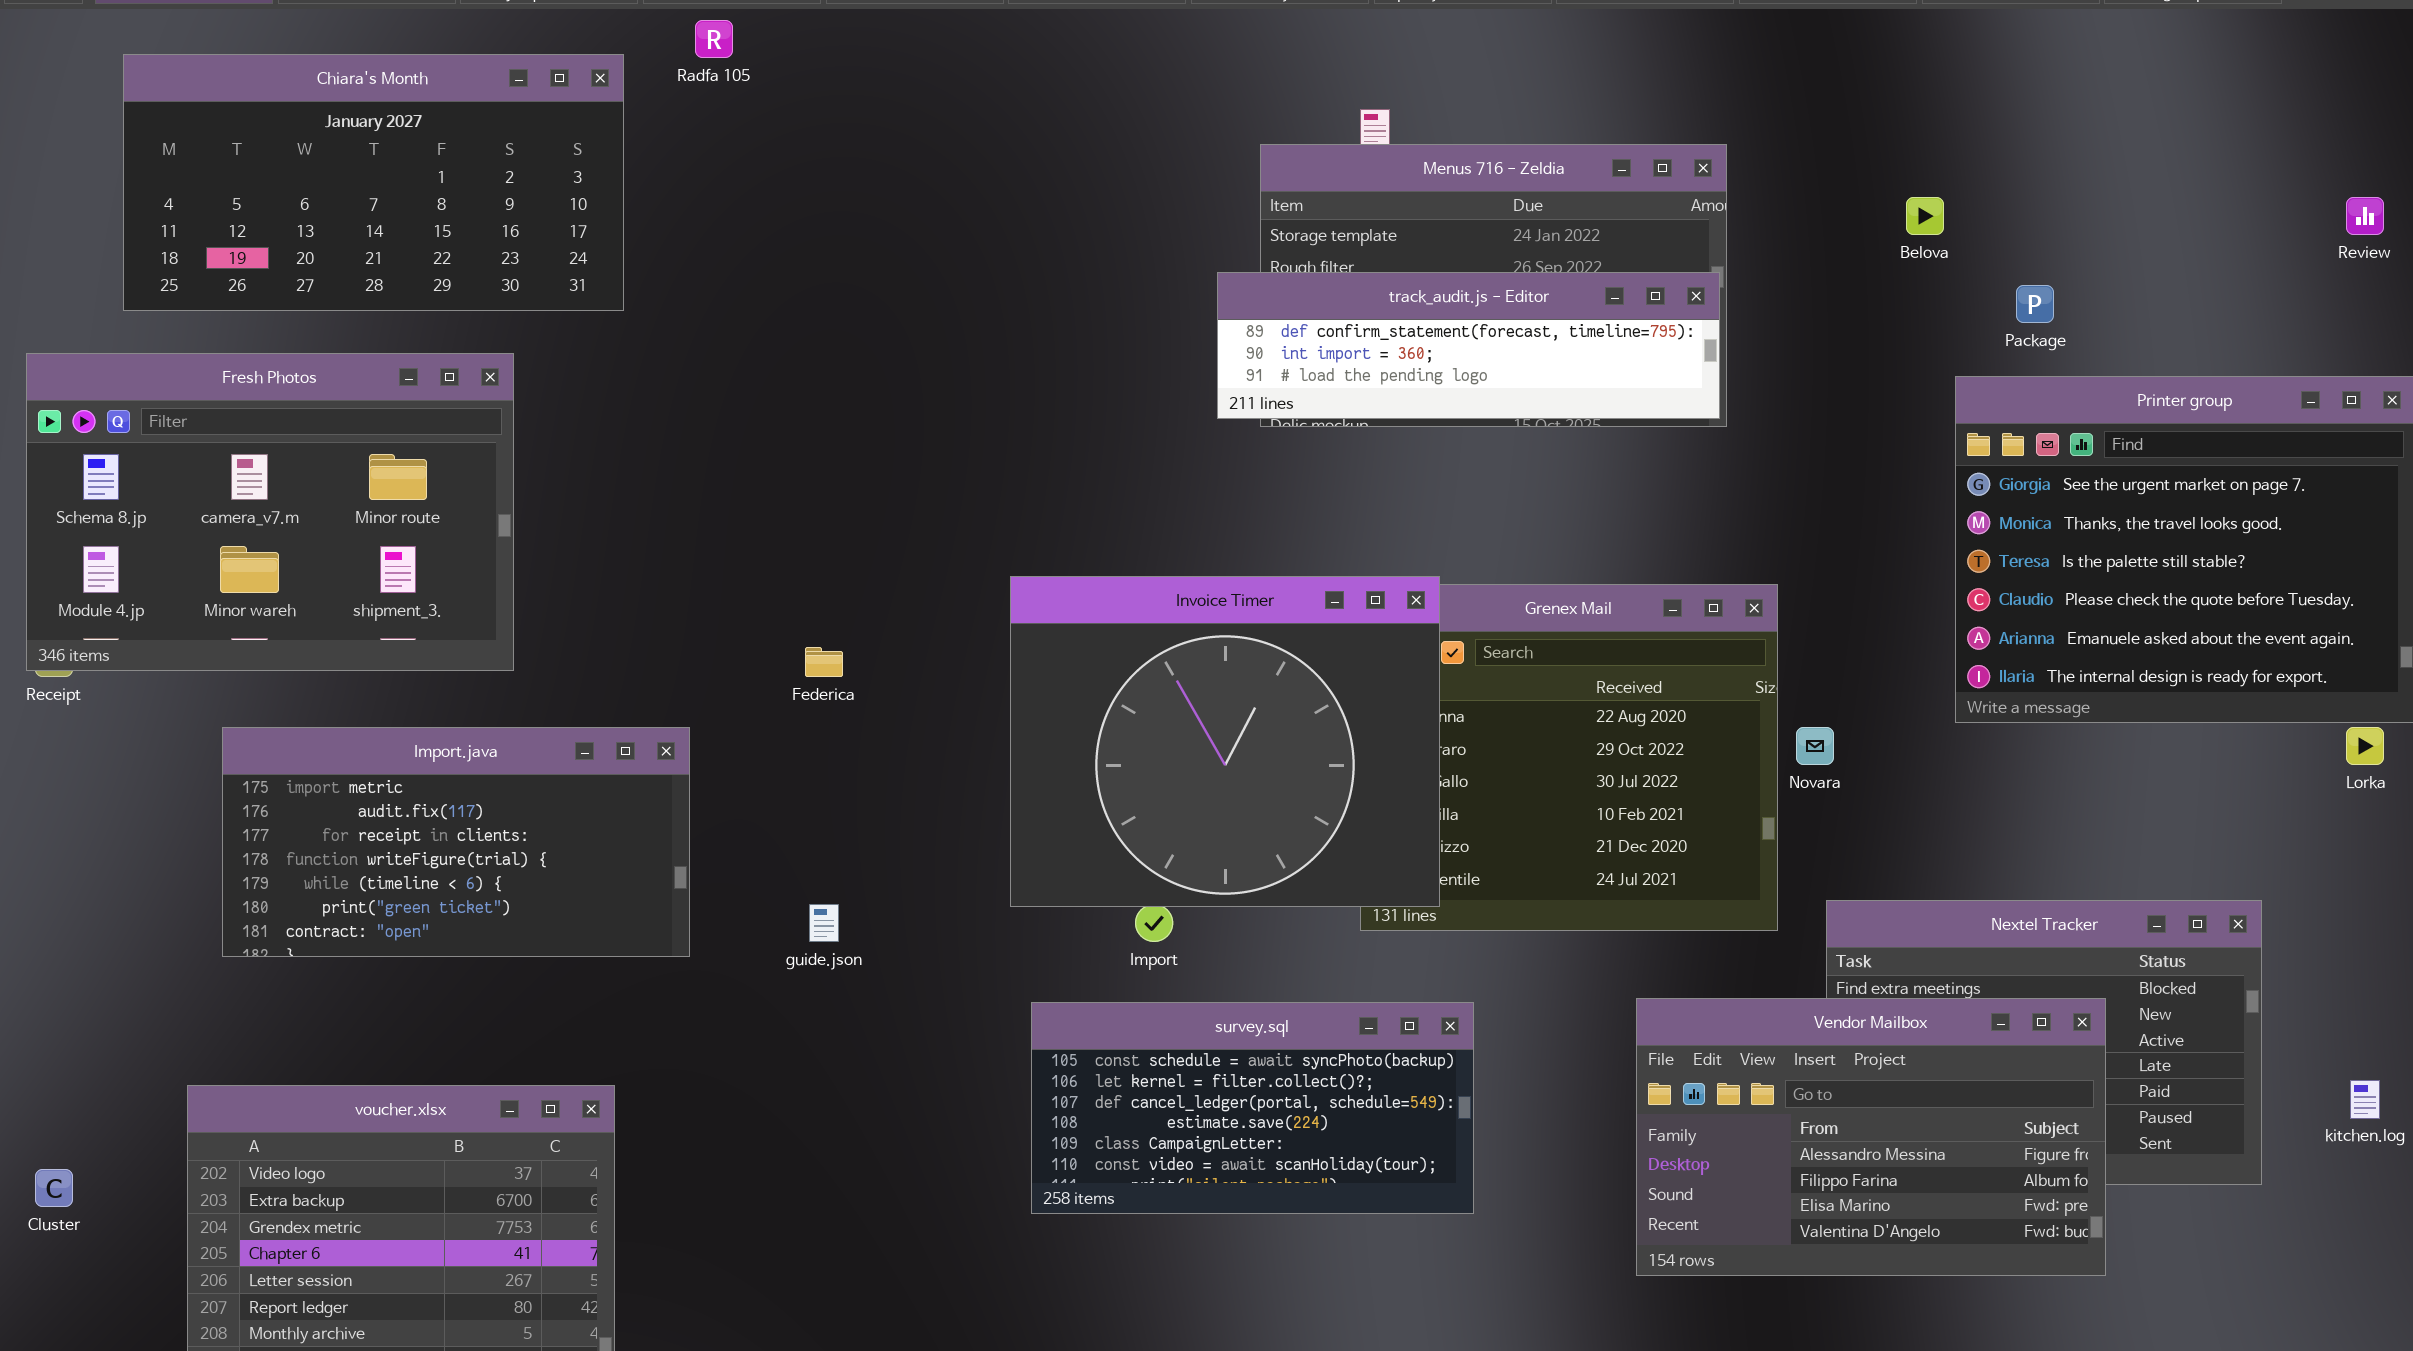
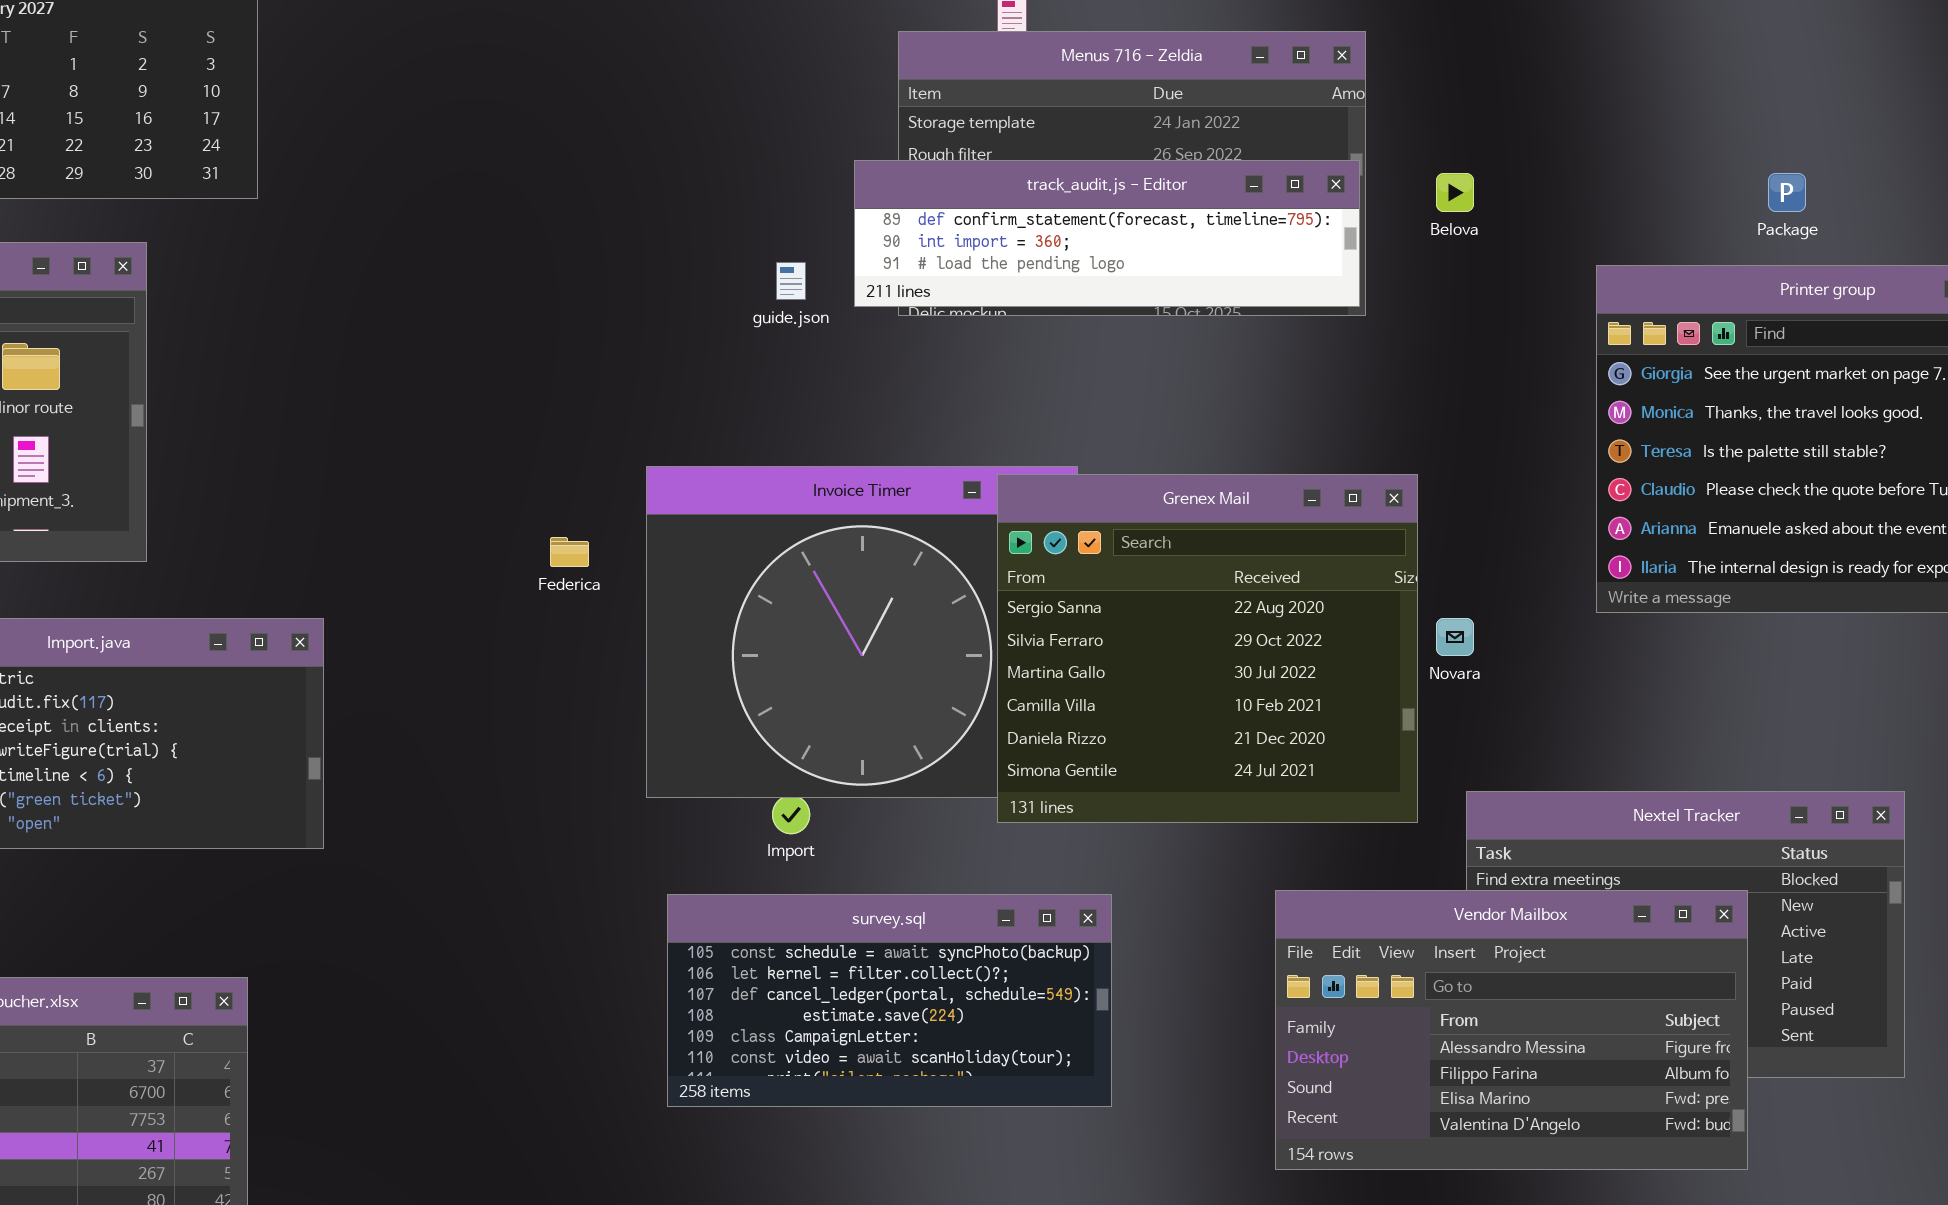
Belova: [1906,197,1944,235] -> [1436,173,1474,212], moved
Package: [2016,285,2054,323] -> [1768,173,1806,212], moved
Grenex Mail: [1360,584,1778,931] -> [997,474,1418,823], raised
Federica: [805,647,843,677] -> [550,537,589,567], moved
guide.json: [809,904,839,942] -> [776,262,806,300], moved

